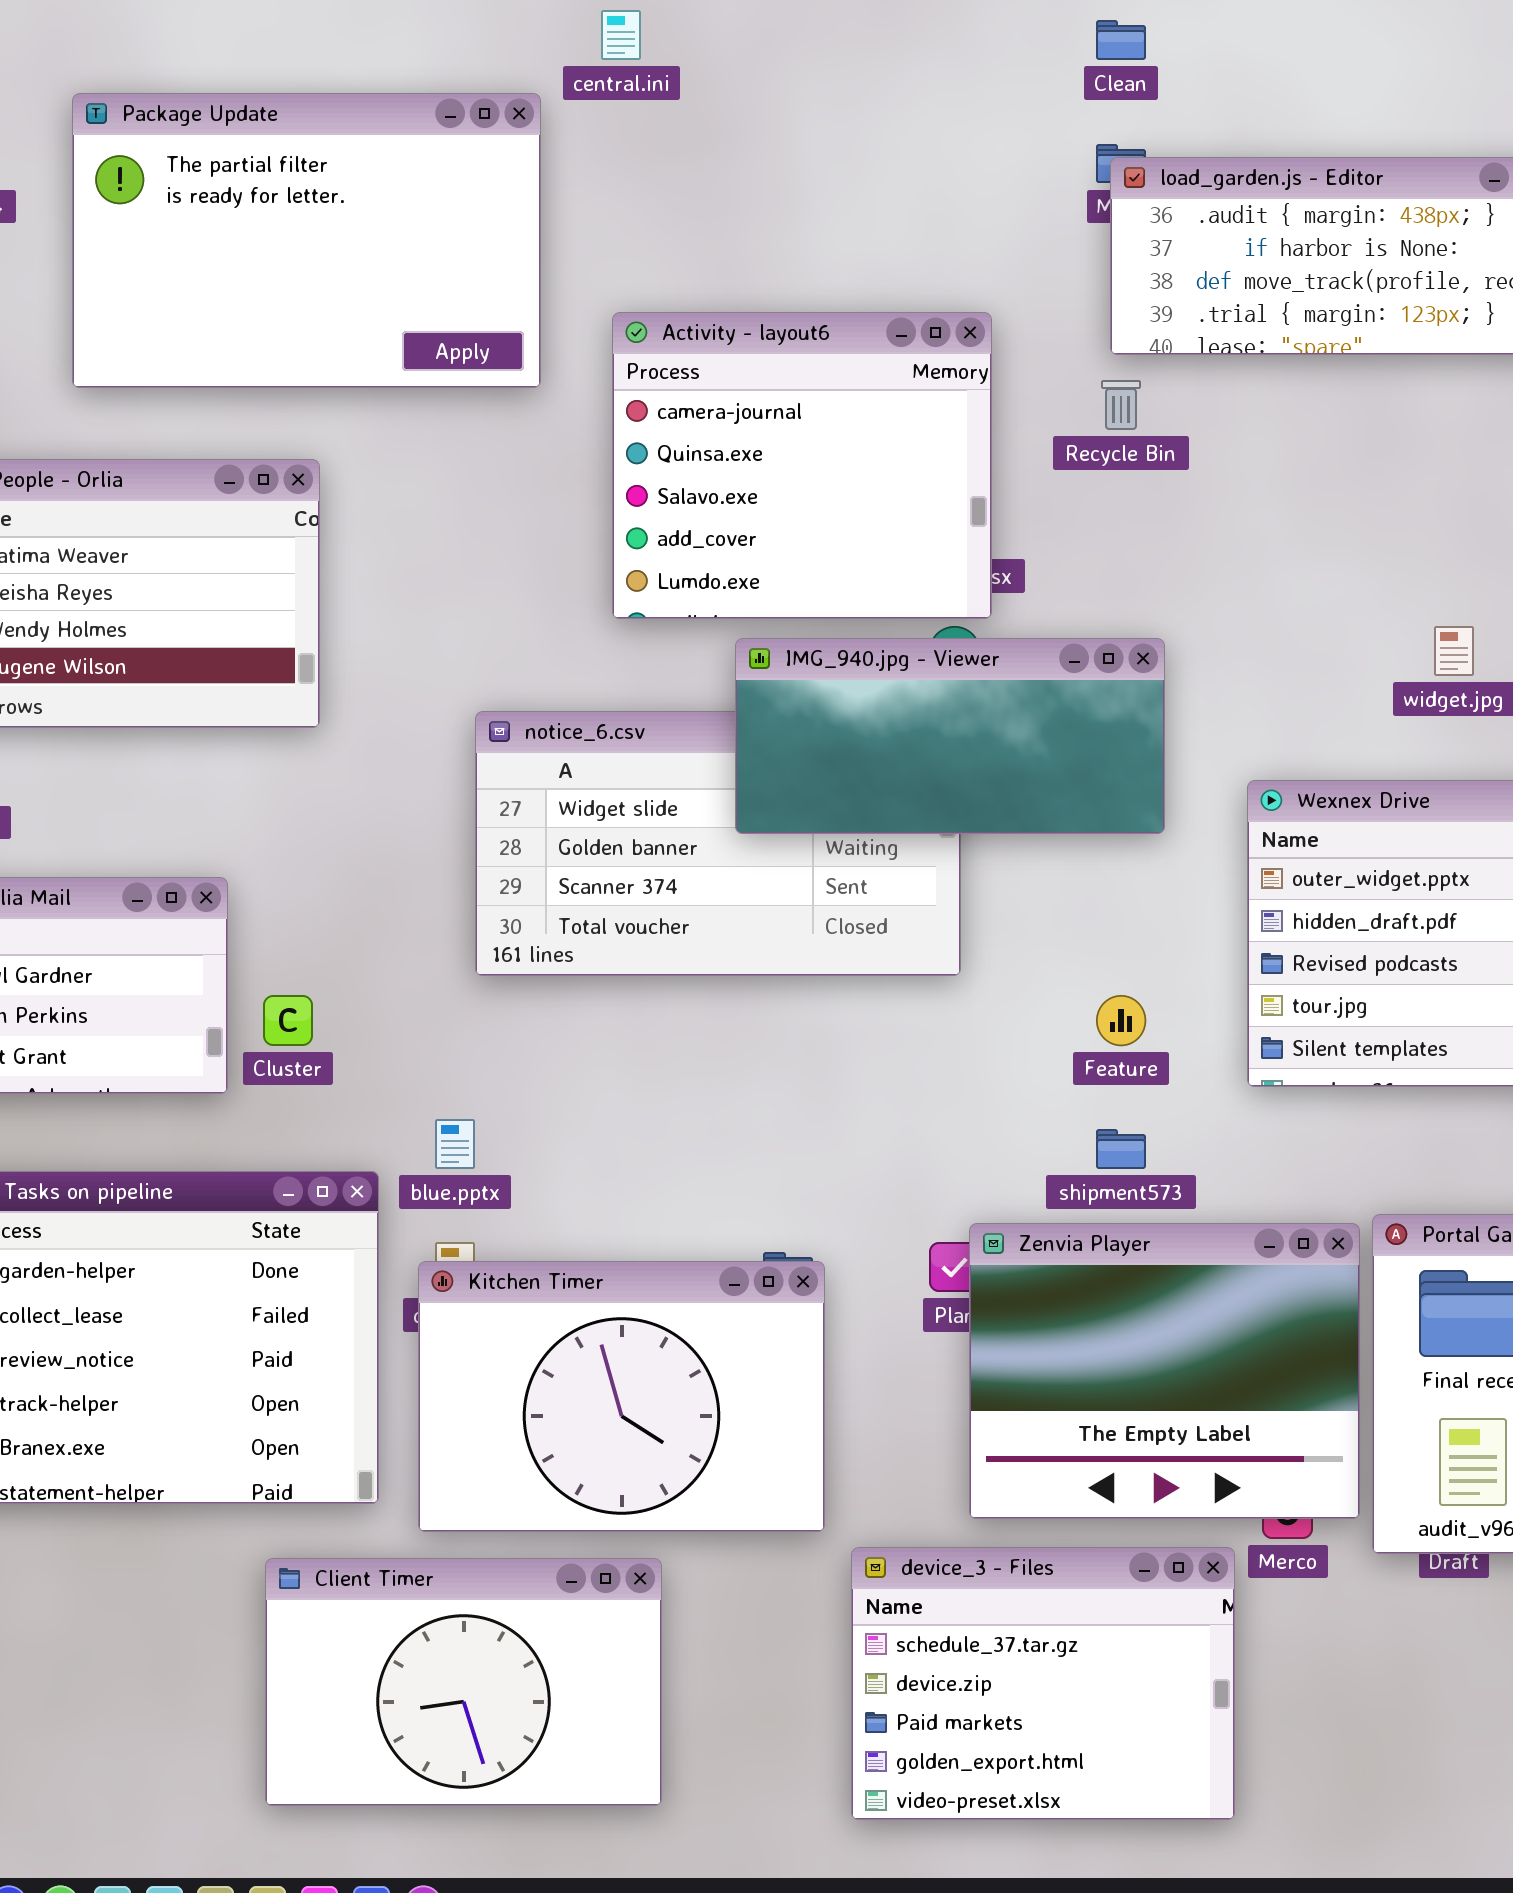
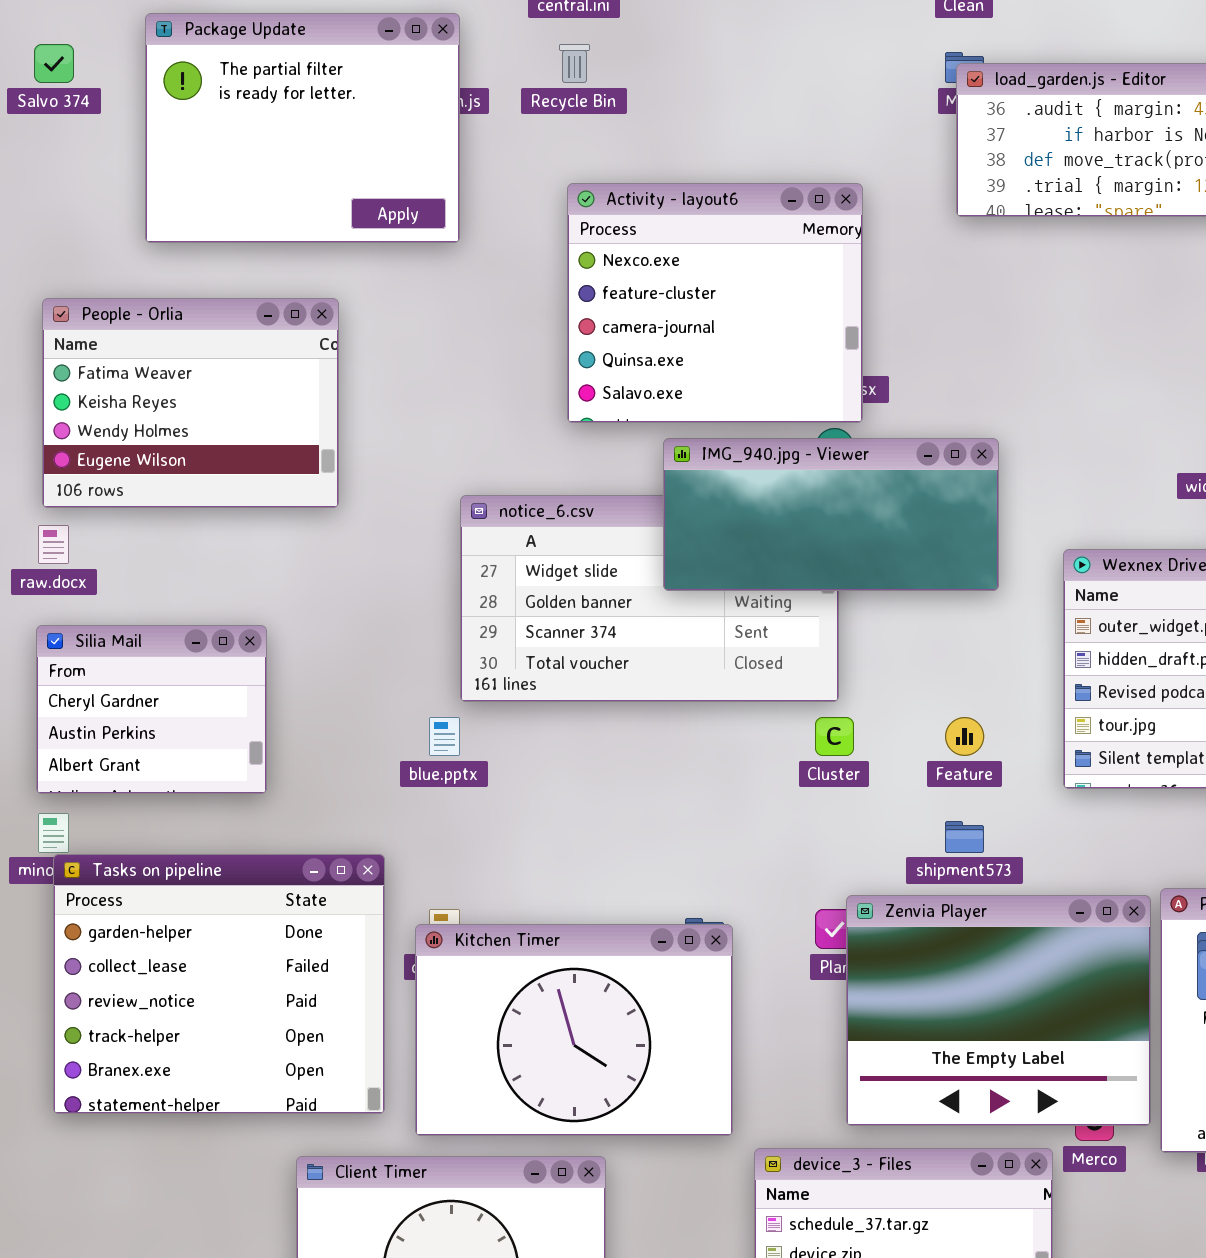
Package Update: [72,93,541,388] -> [145,13,460,243], resized
Activity - layout6: [612,312,992,619] -> [567,183,863,423], scrolled up 2 rows
Recycle Bin: [1101,380,1141,430] -> [559,44,590,83], moved
Cluster: [263,995,313,1046] -> [815,717,854,756], moved
blue.pptx: [435,1119,475,1169] -> [429,717,460,756], moved

